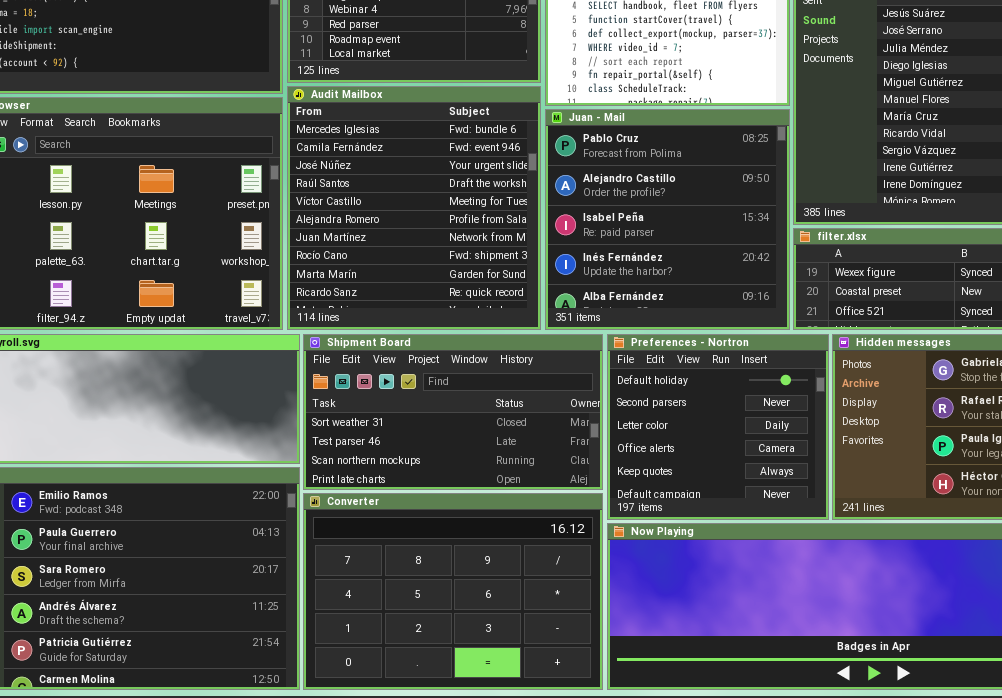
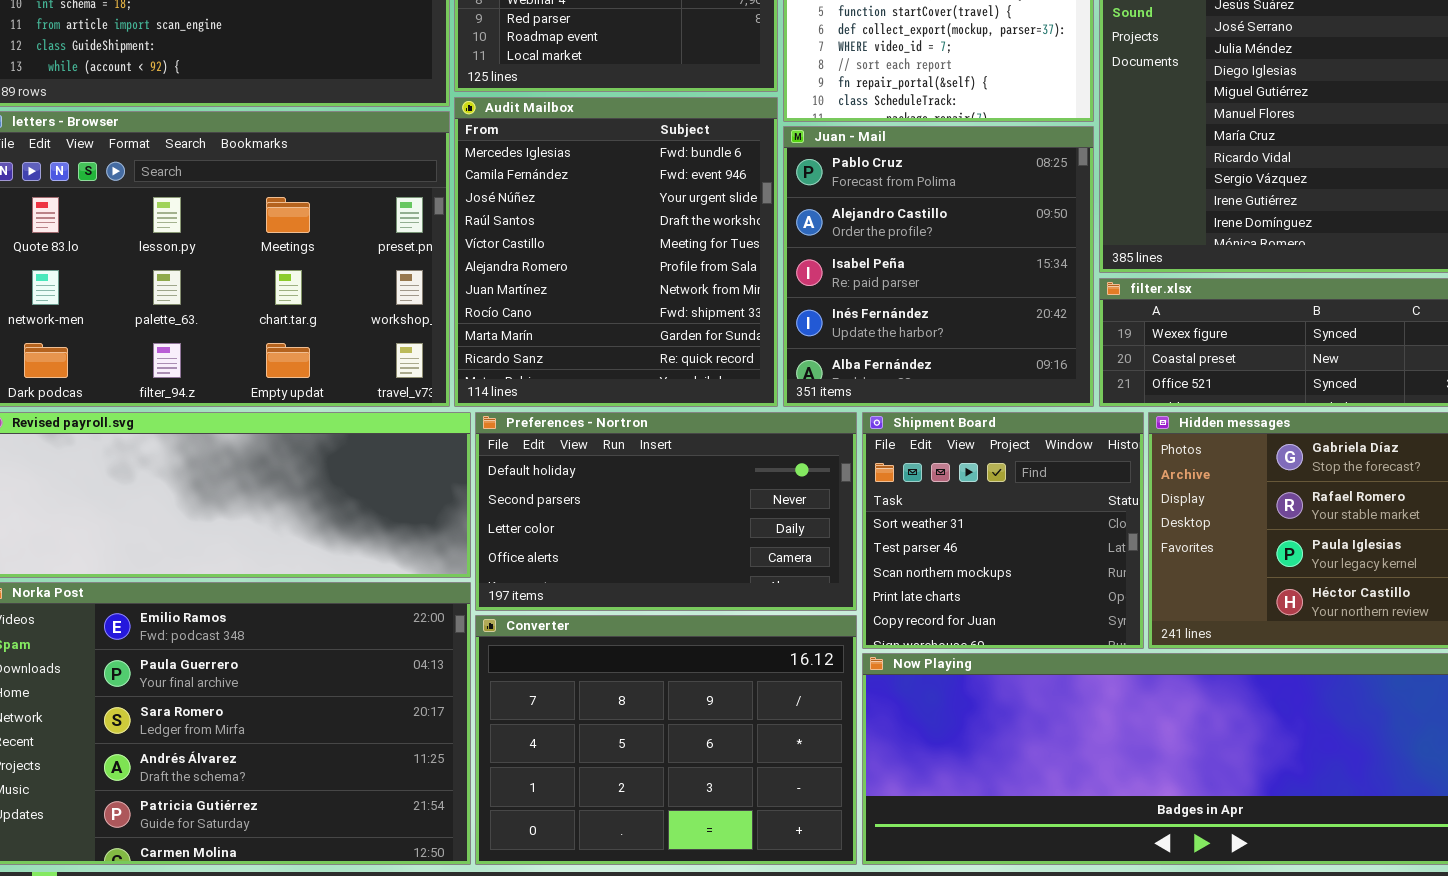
Shipment Board: [303,334,603,490] -> [862,412,1144,649], moved, resized
Preferences - Nortron: [607,334,829,520] -> [475,412,857,611], moved, resized

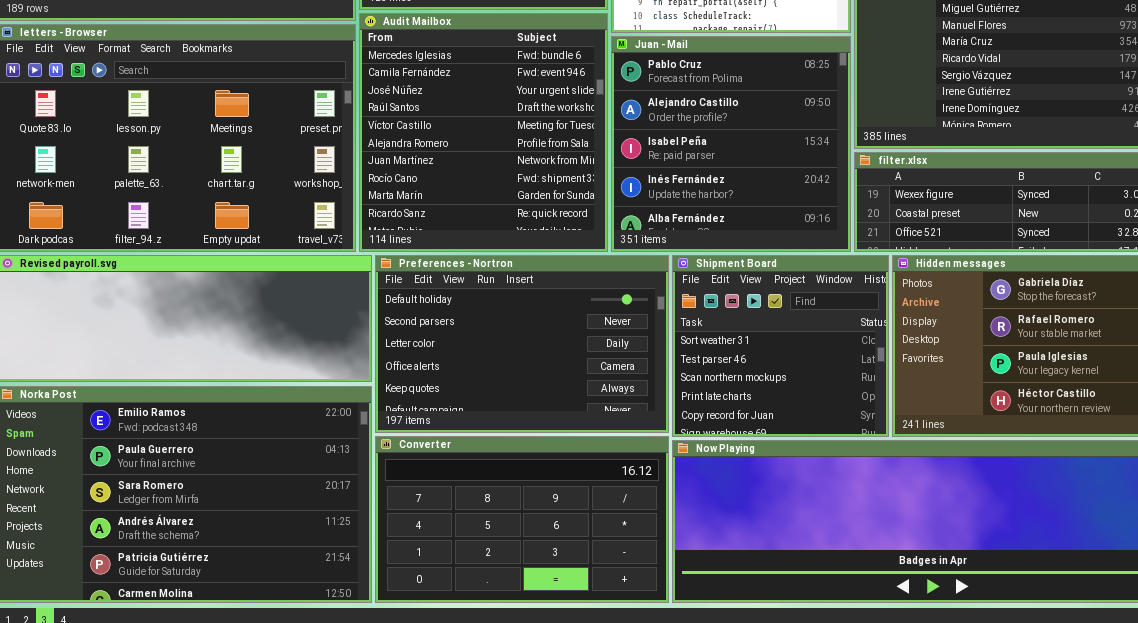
Preferences - Nortron: [475,412,857,611] -> [375,255,669,433], resized
Converter: [475,615,857,865] -> [375,436,669,603], resized

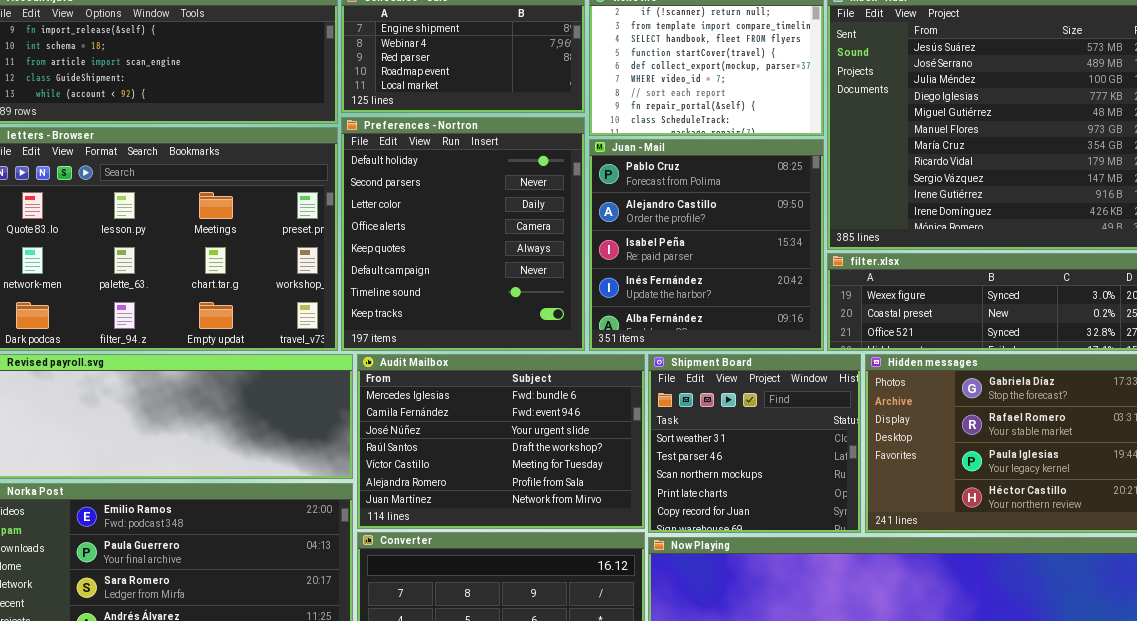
Audit Mailbox: [359,13,608,252] -> [357,354,645,529], moved, resized
Preferences - Nortron: [375,255,669,433] -> [341,117,585,351], moved, resized

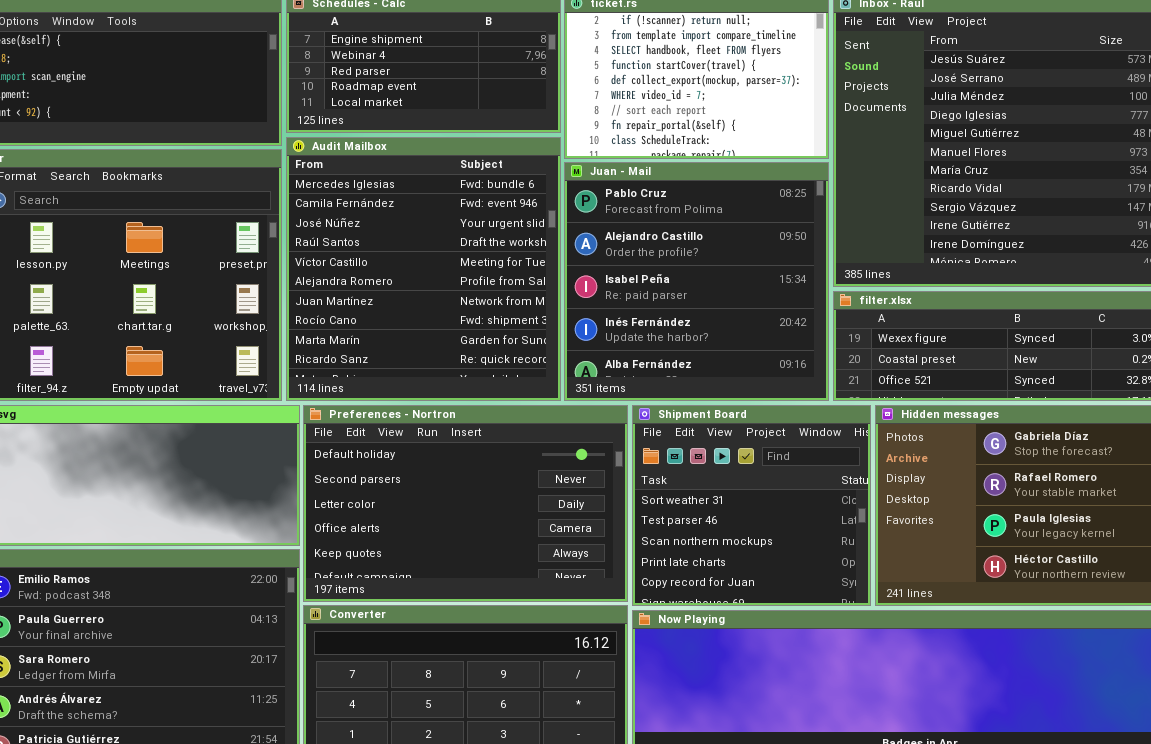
Preferences - Nortron: [341,117,585,351] -> [303,405,628,602], moved, resized
Audit Mailbox: [357,354,645,529] -> [286,137,561,401], moved, resized

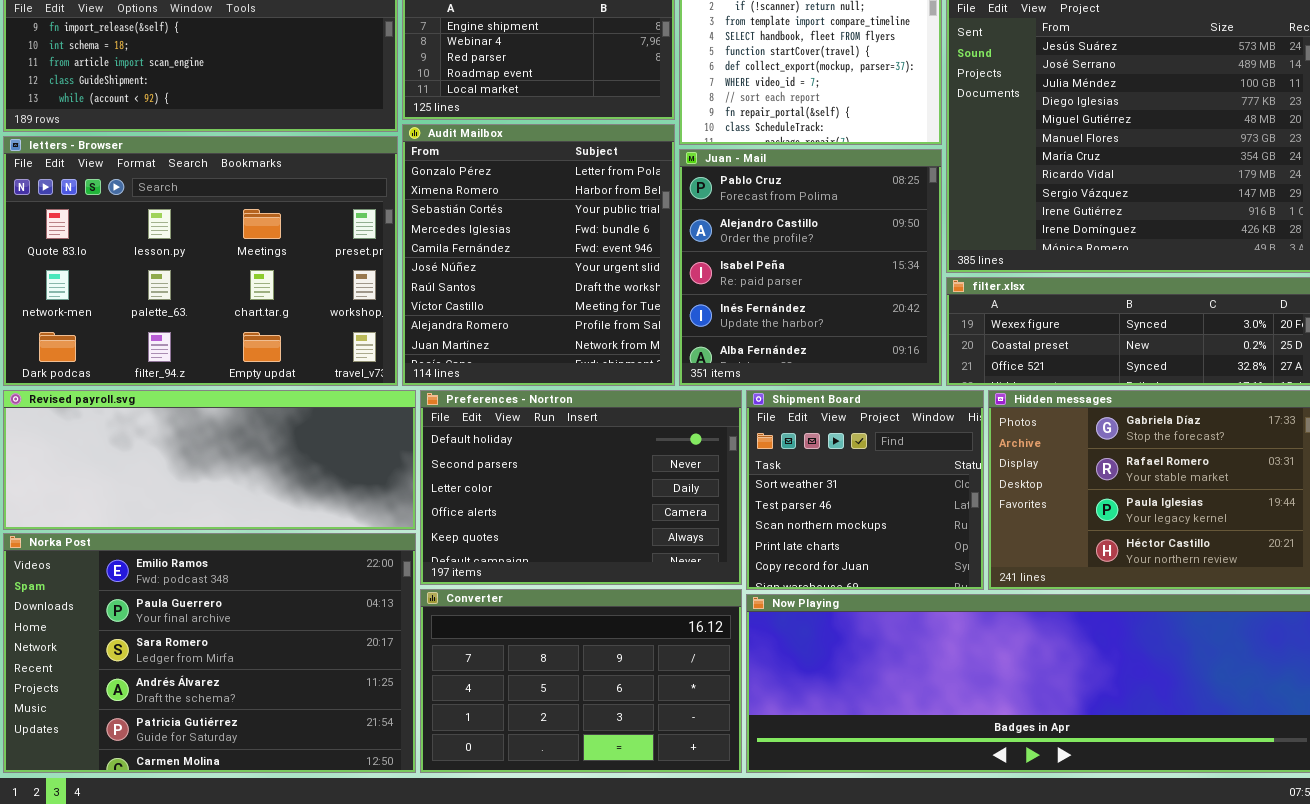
Audit Mailbox: [286,137,561,401] -> [402,124,675,386], scrolled up 3 rows

